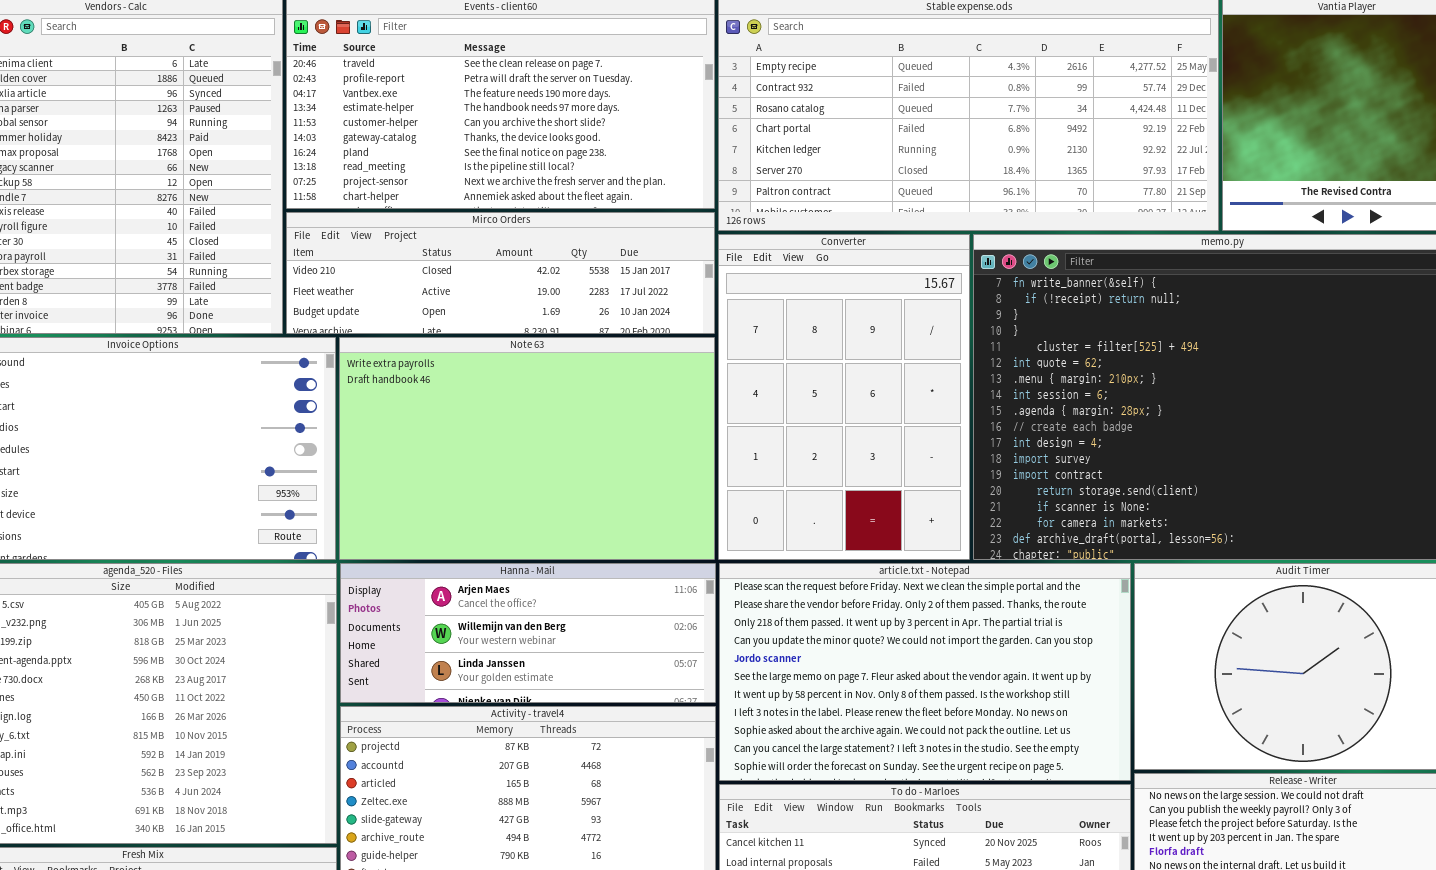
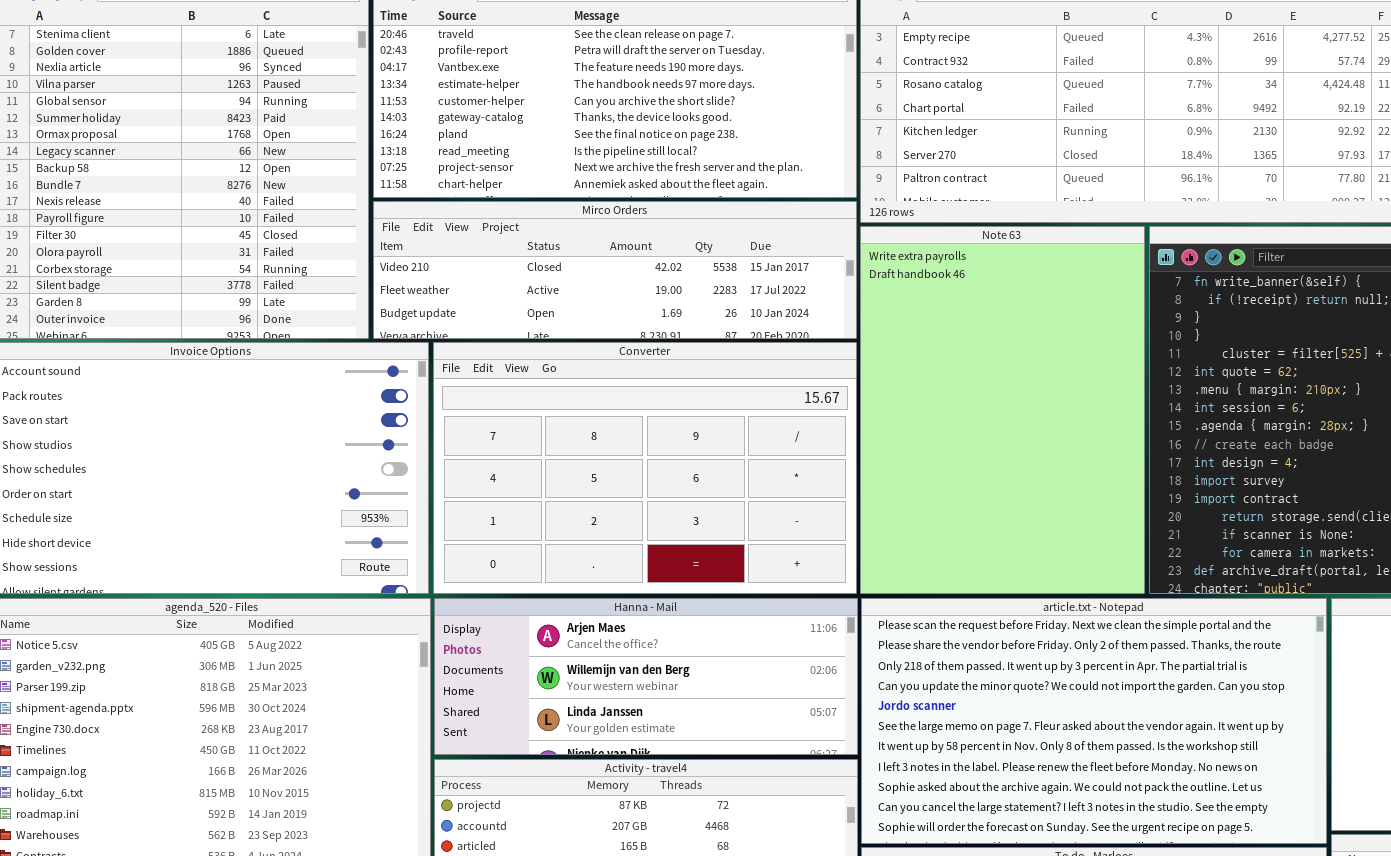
Converter: [718,234,970,560] -> [433,342,857,594], moved, resized
Note 63: [339,337,715,560] -> [860,226,1145,594], moved, resized

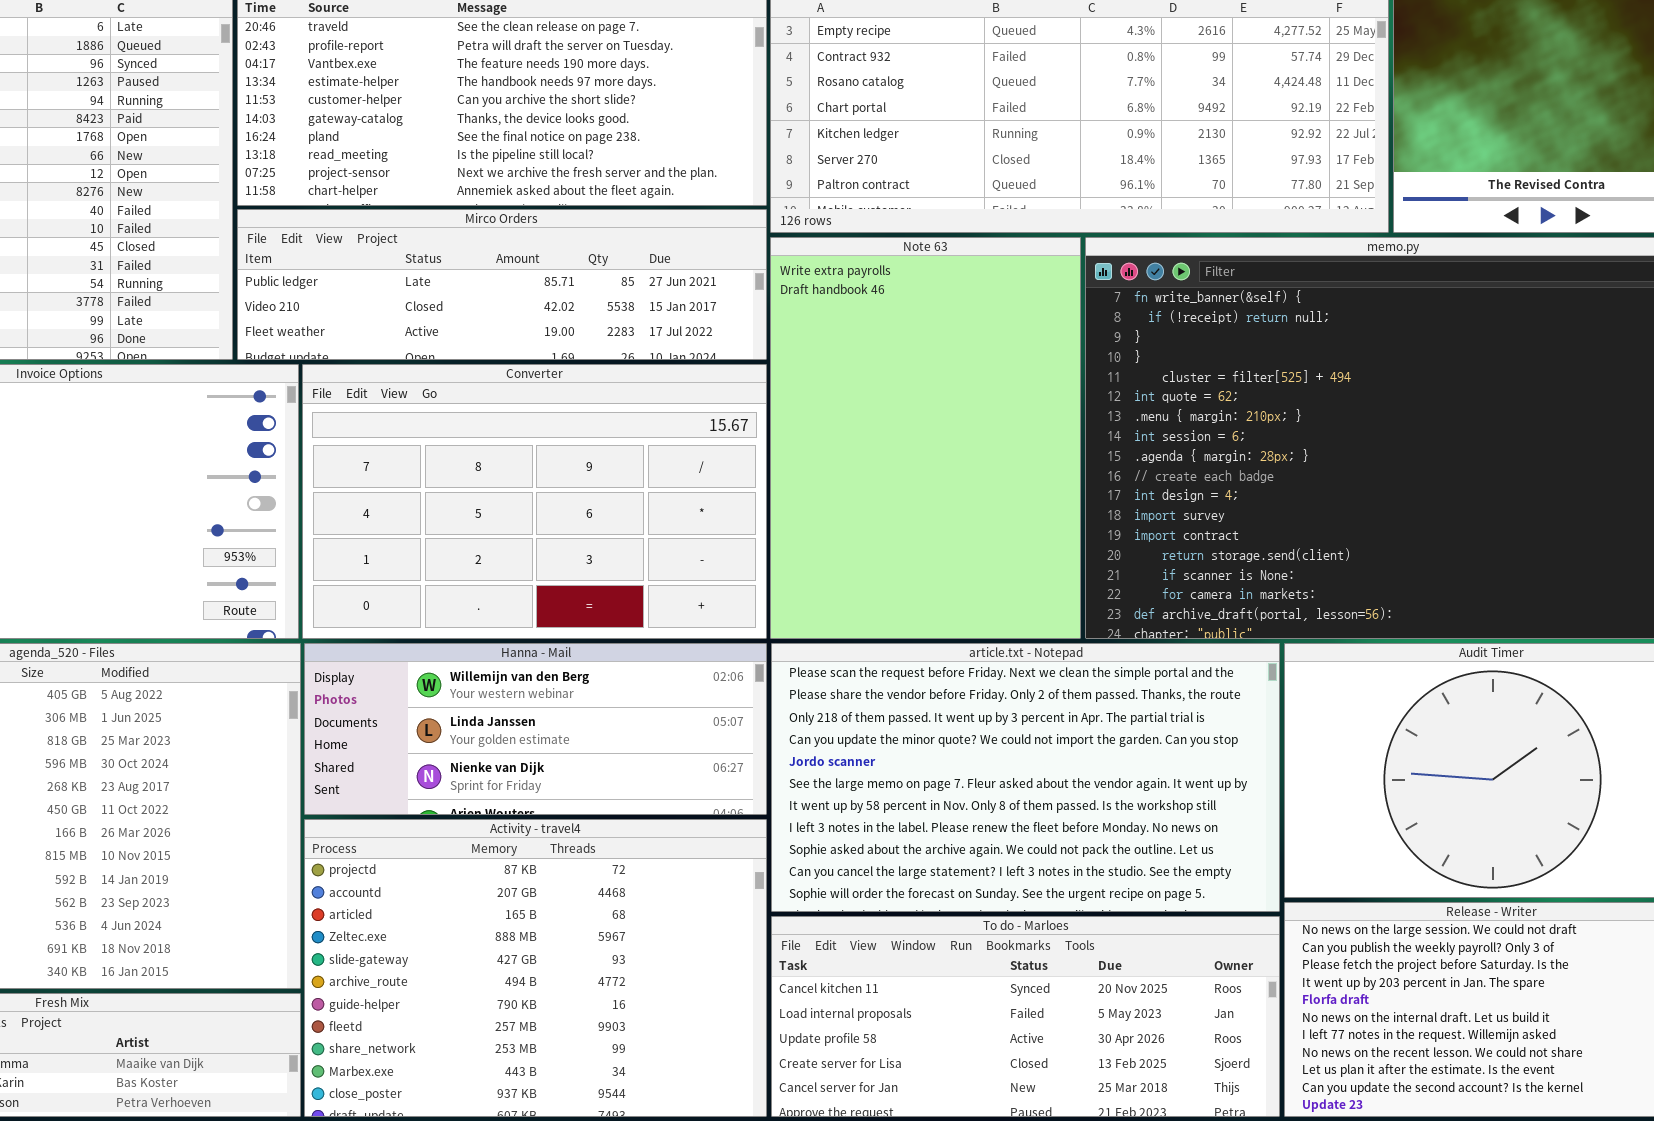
Mirco Orders: [373,201,857,339] -> [237,209,767,360], scrolled up 1 row
Hanna - Mail: [434,598,858,755] -> [304,643,767,815], scrolled down 1 row

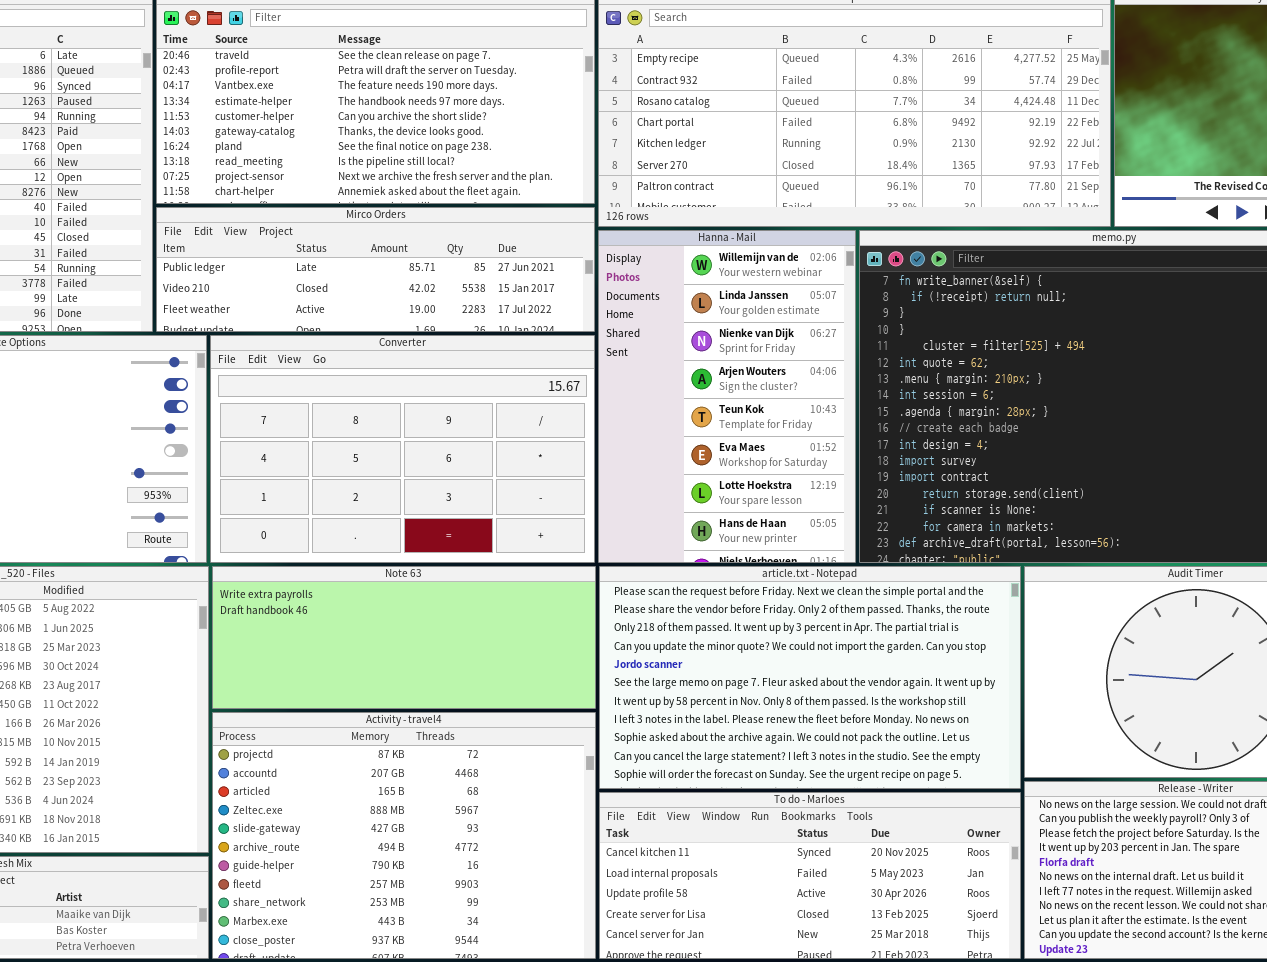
Note 63: [770,237,1081,639] -> [212,566,596,709], moved, resized
Hanna - Mail: [304,643,767,815] -> [598,230,856,563], moved, resized

